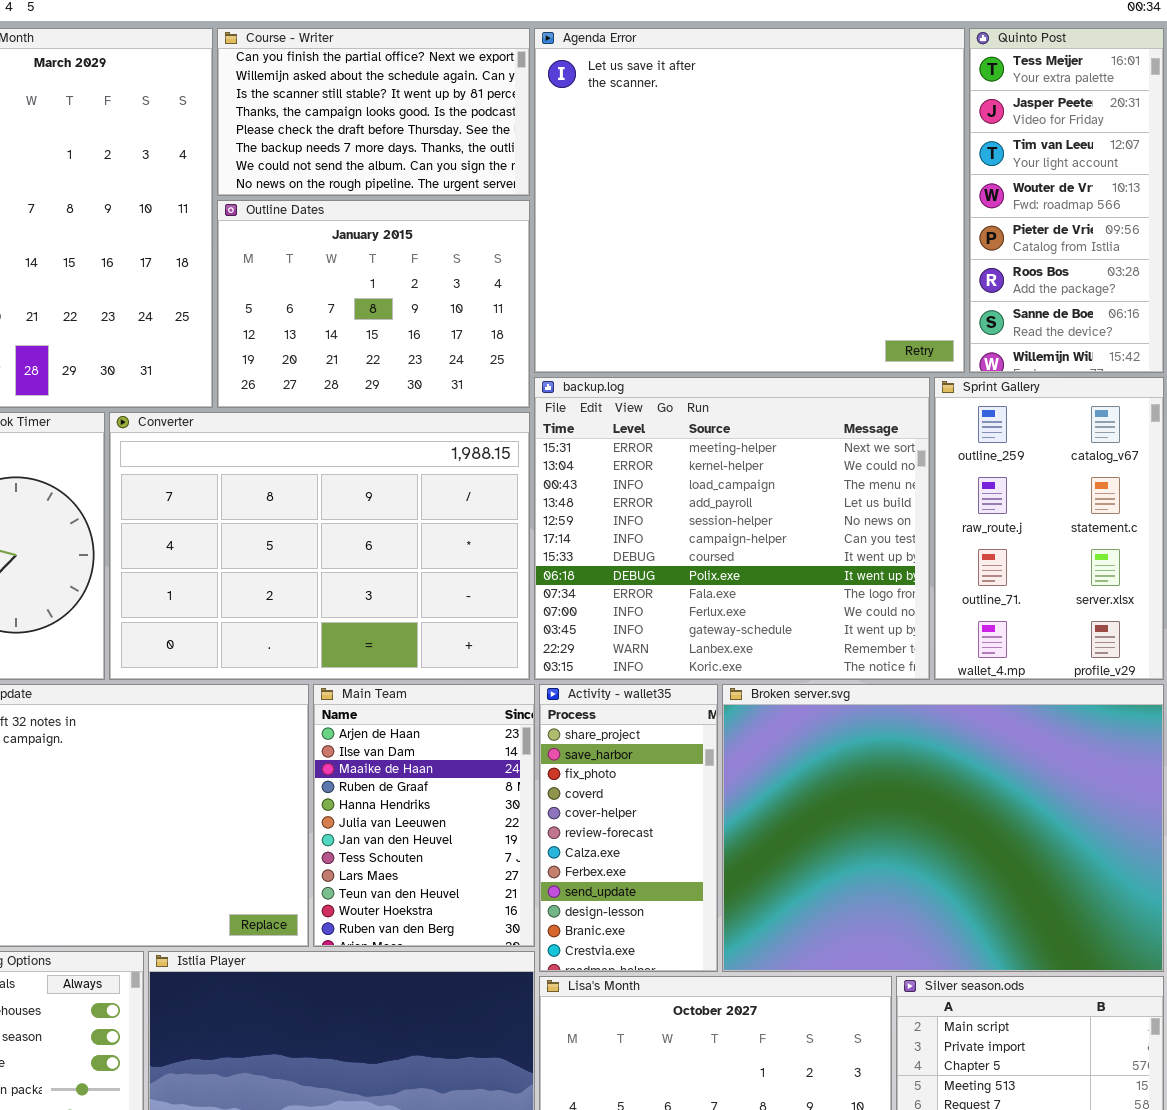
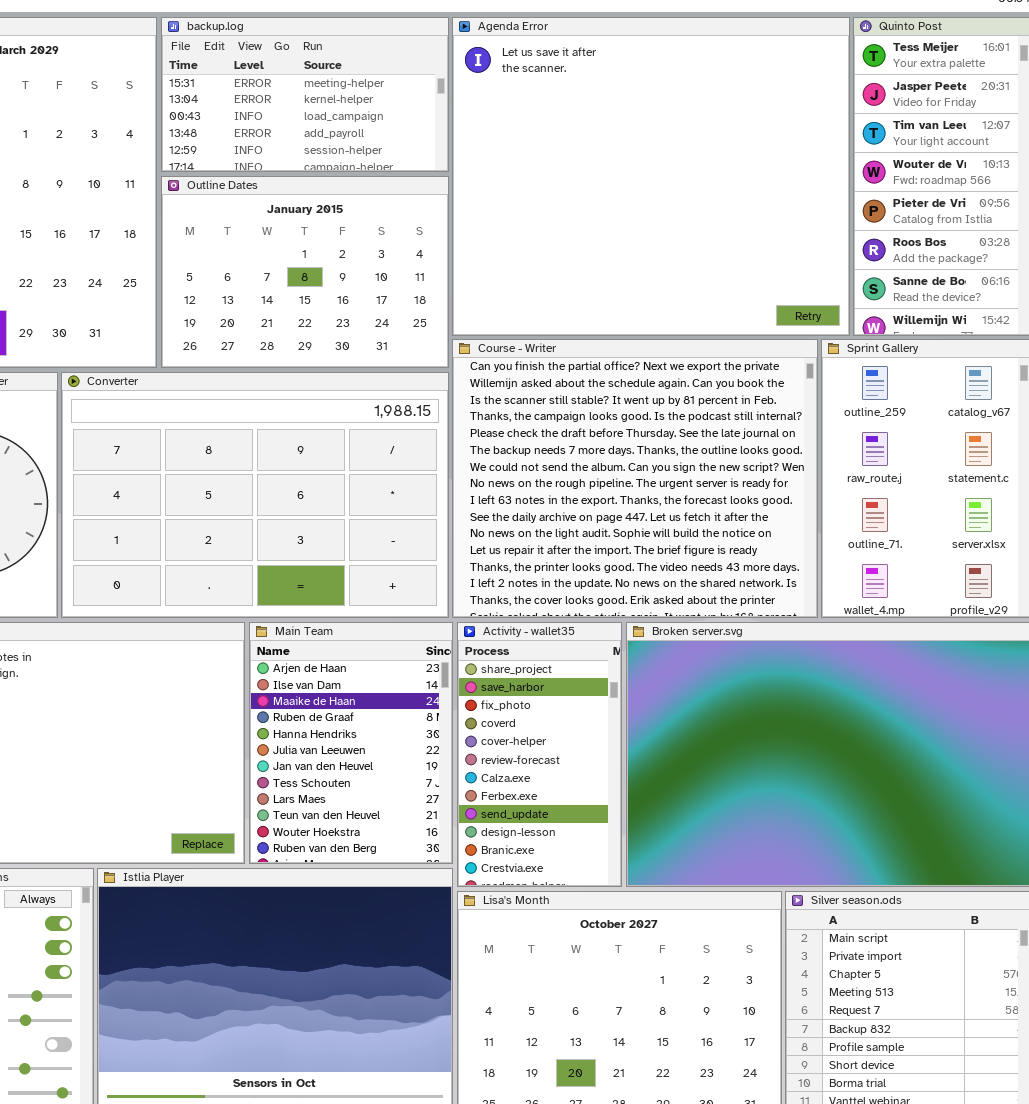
Course - Writer: [217,28,530,196] -> [452,339,818,618], moved, resized
backup.log: [534,377,930,680] -> [161,17,449,172], moved, resized

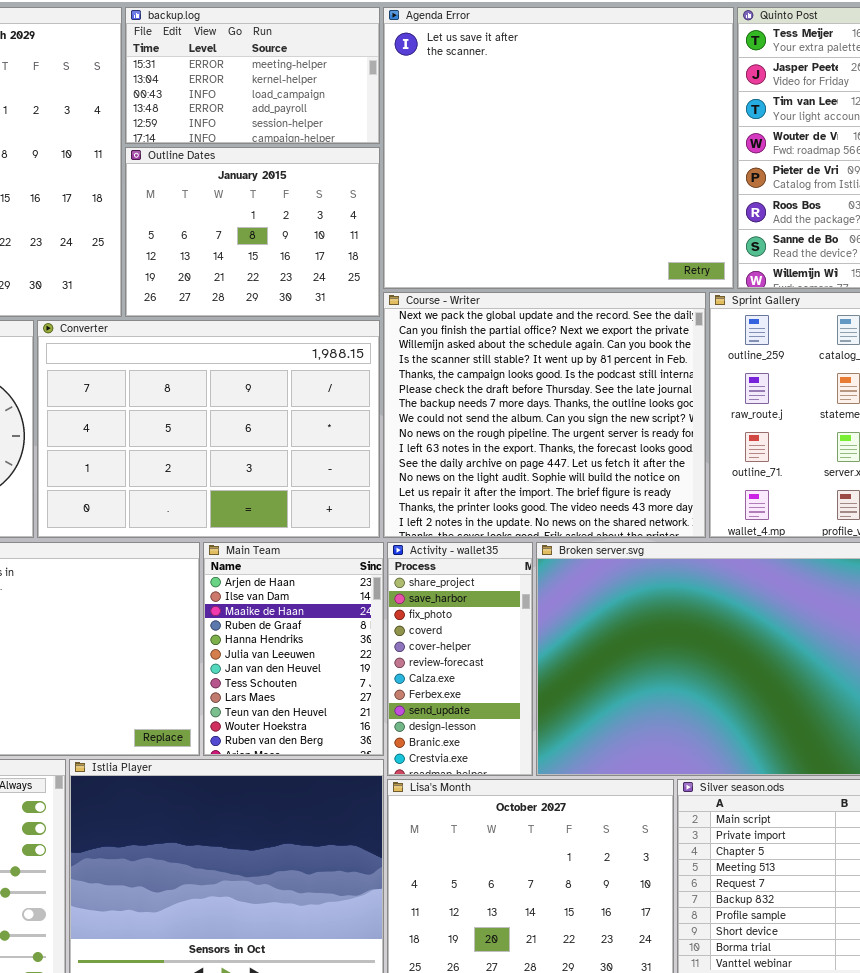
Course - Writer: [452,339,818,618] -> [383,292,706,538], scrolled up 1 row

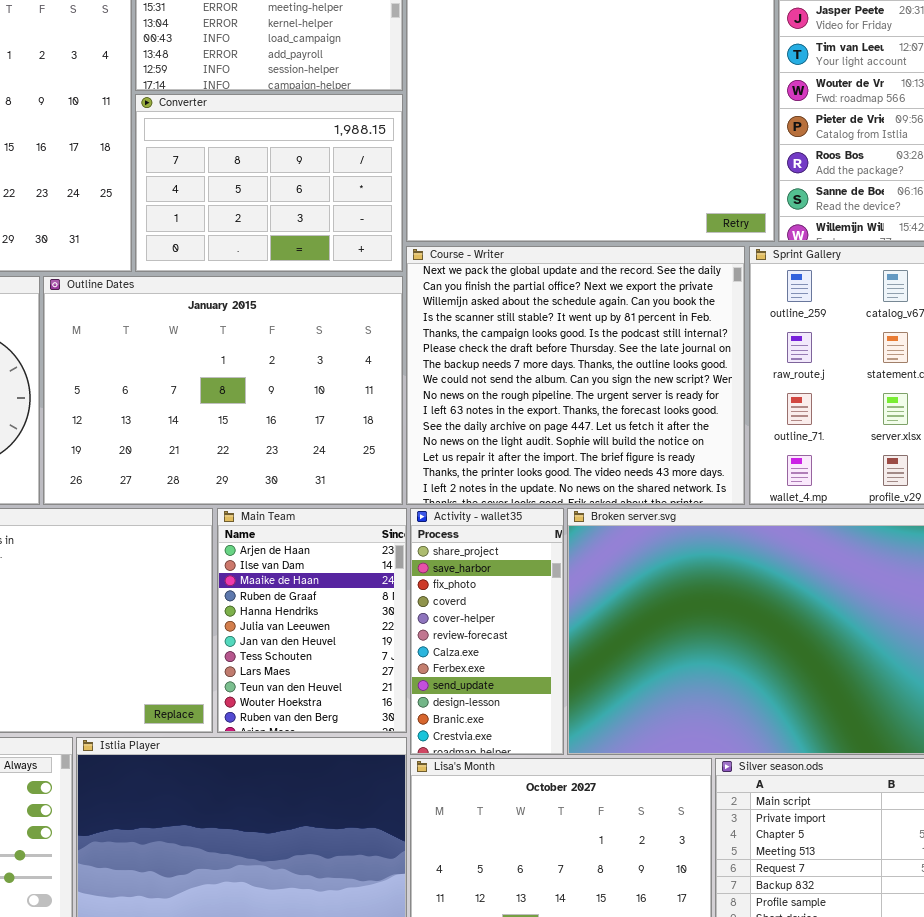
Outline Dates: [125,147,380,317] -> [43,276,403,505], moved, resized
Converter: [37,320,380,538] -> [135,94,403,272], moved, resized

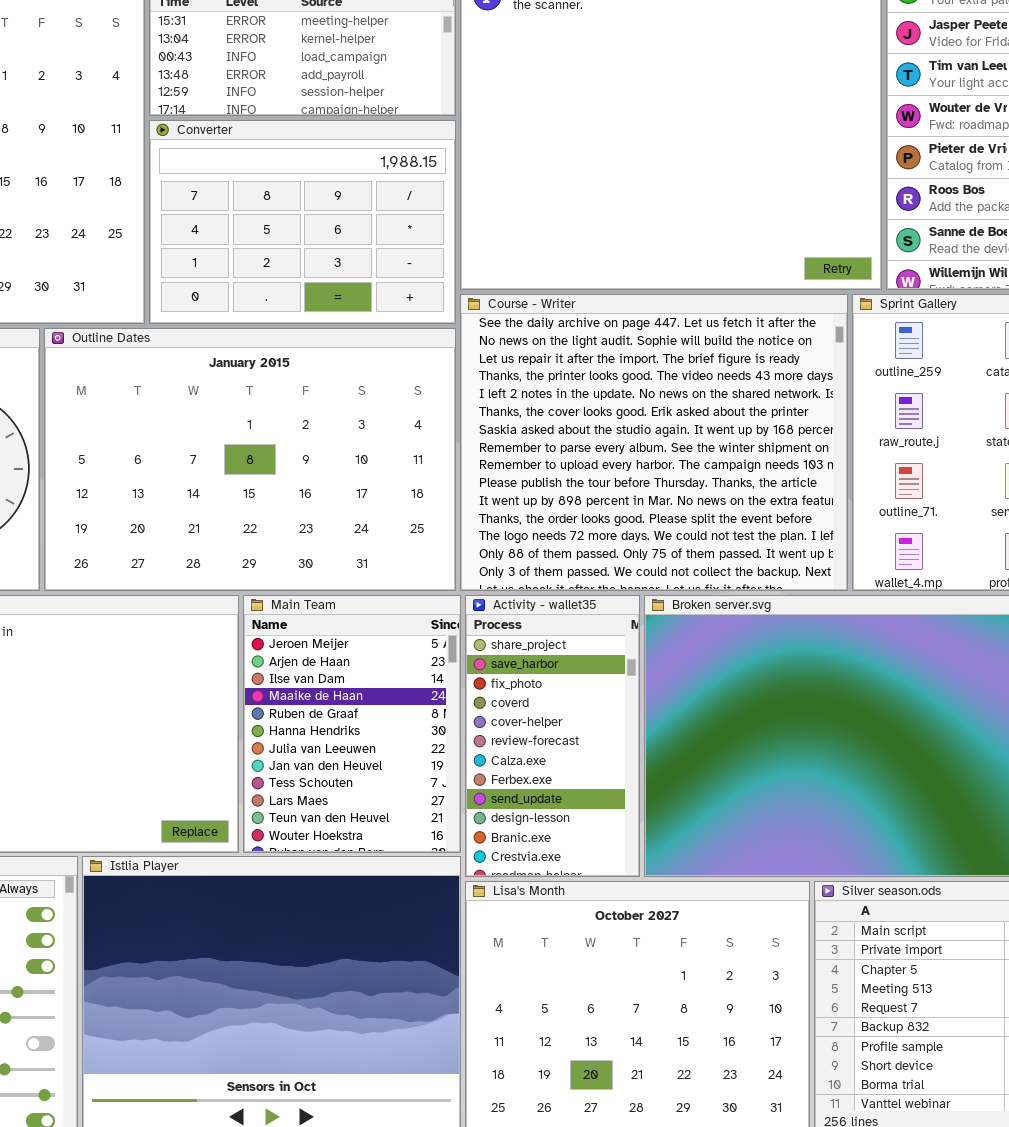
Course - Writer: [406,246,745,505] -> [460,294,848,591], scrolled down 10 rows
Main Team: [217,508,407,733] -> [243,595,461,853], scrolled up 1 row

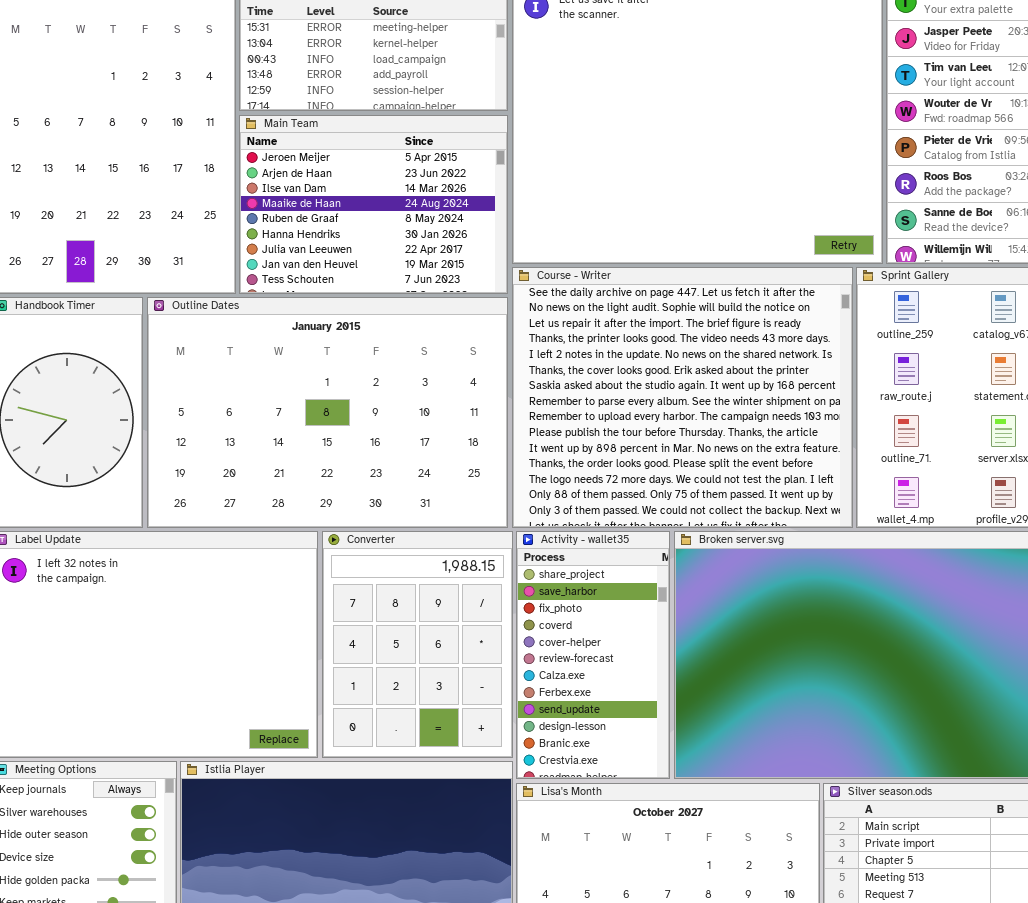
Converter: [149,120,456,324] -> [322,531,513,758], moved, resized
Main Team: [243,595,461,853] -> [239,115,508,294], moved, resized

